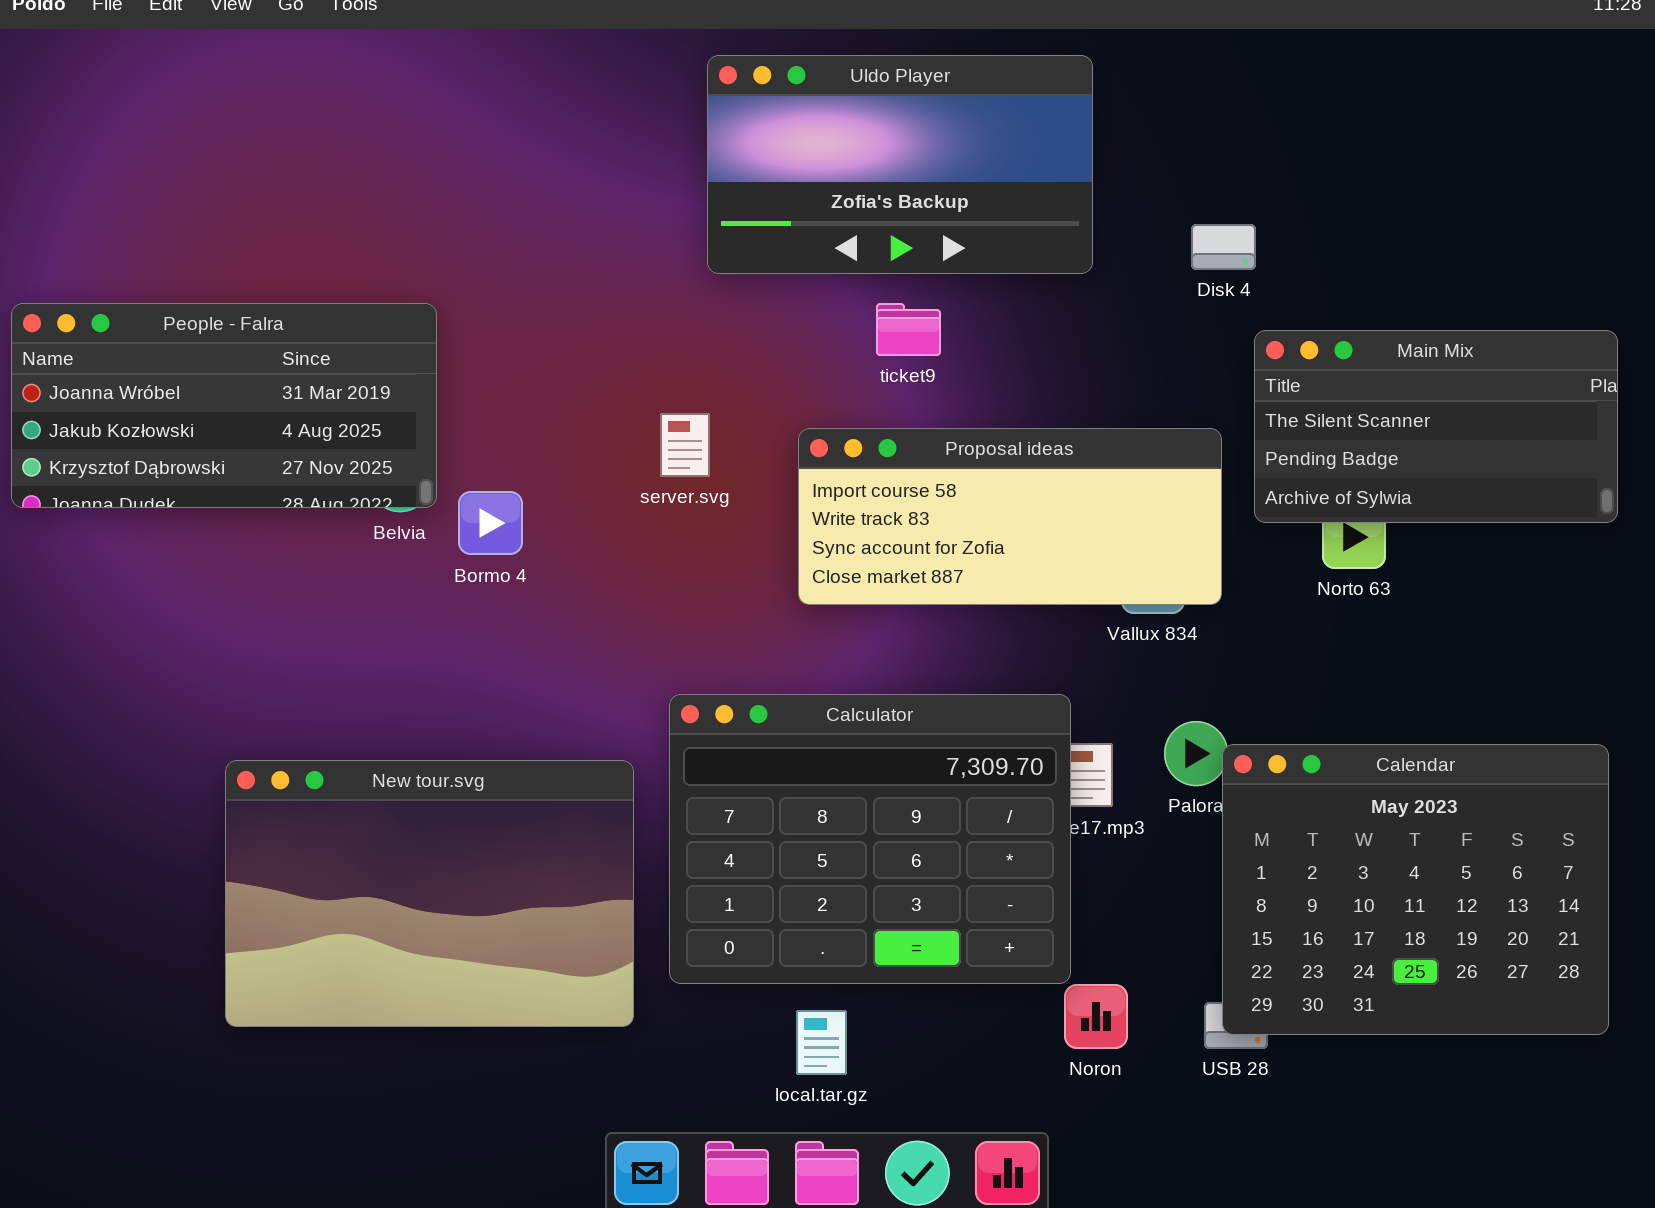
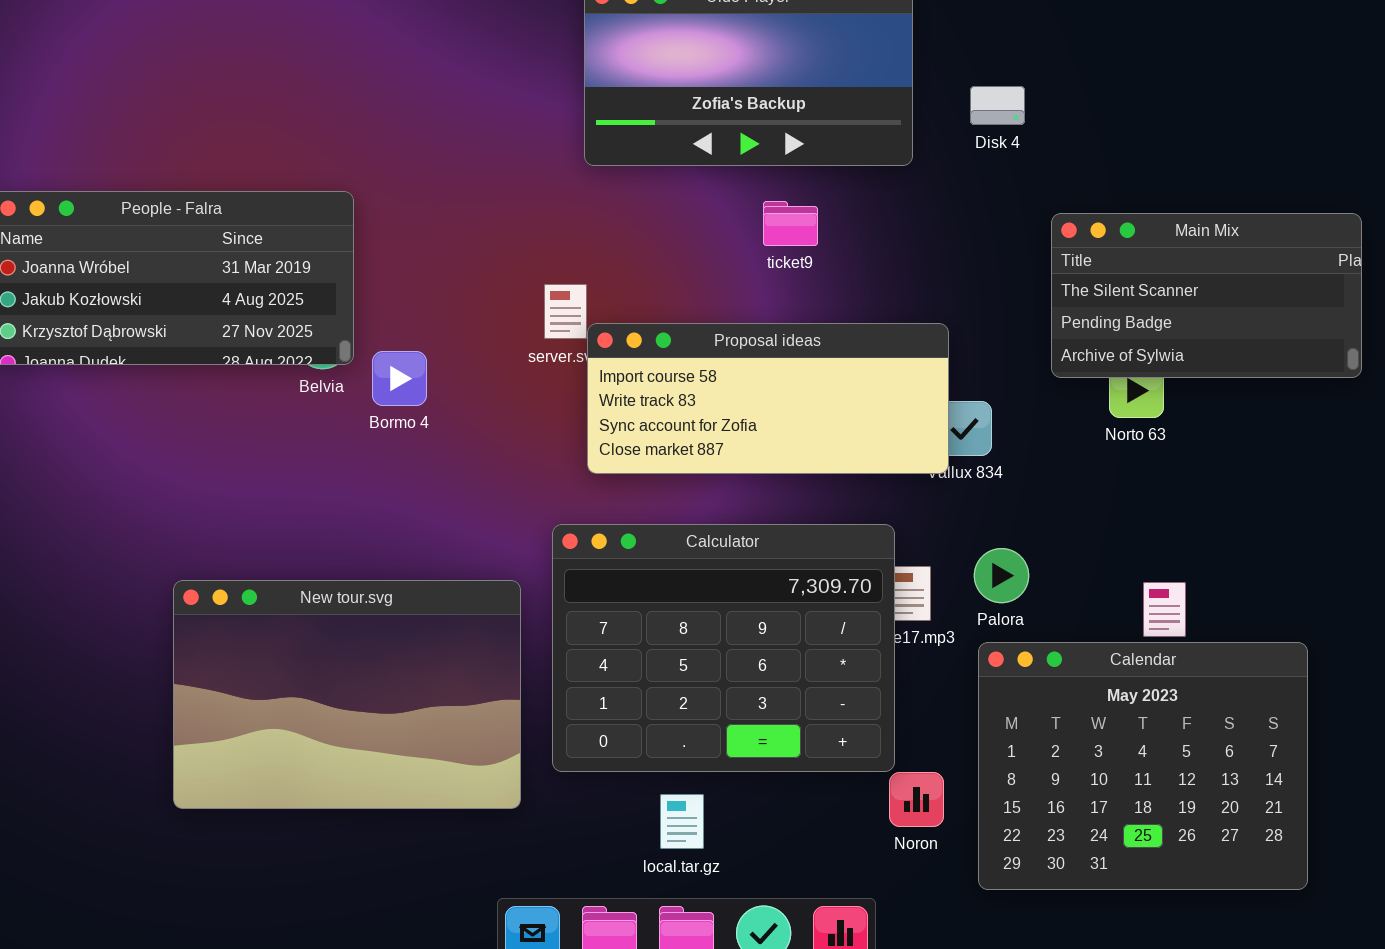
Disk 4: [1191,224,1256,270] -> [970,86,1025,125], moved
ticket9: [876,303,941,356] -> [763,201,818,246], moved
Proposal ideas: [798,428,1222,605] -> [587,323,949,474], moved
Calendar: [1222,744,1609,1035] -> [978,642,1308,890], moved

